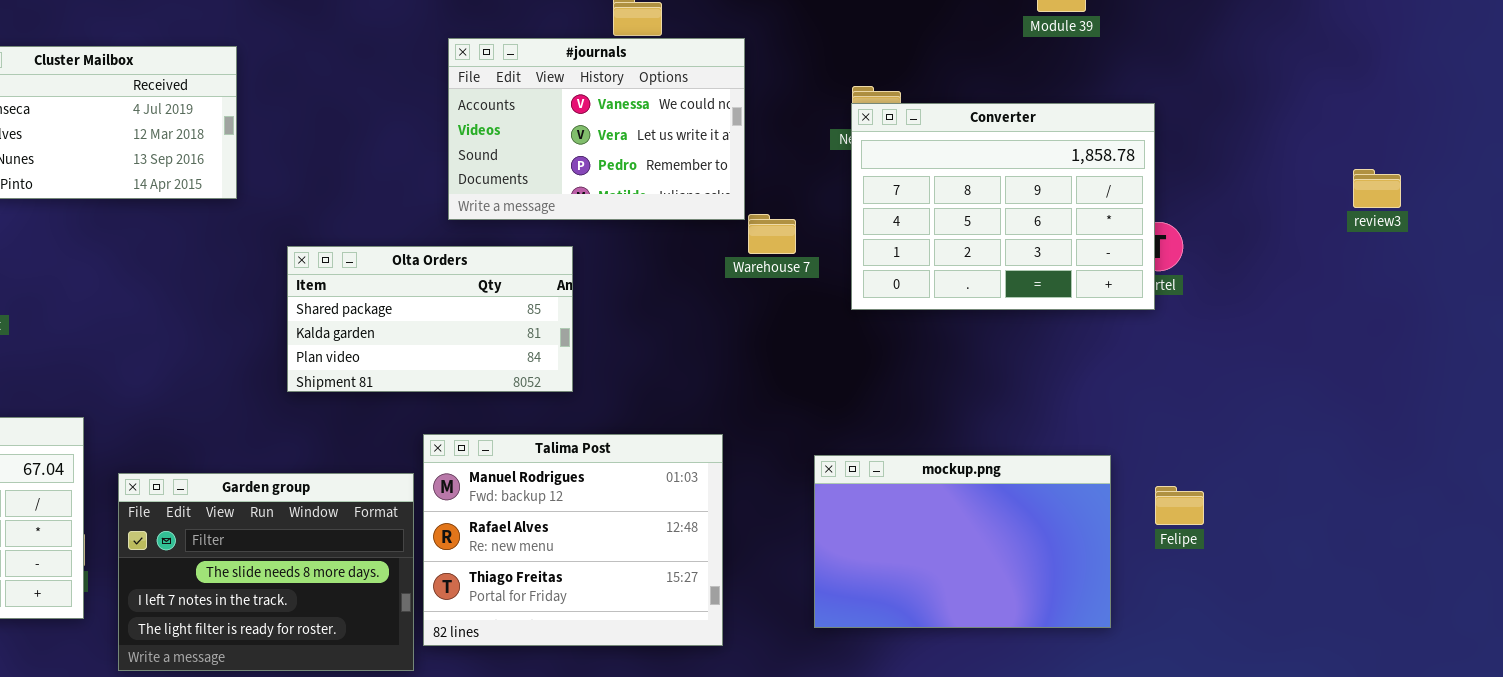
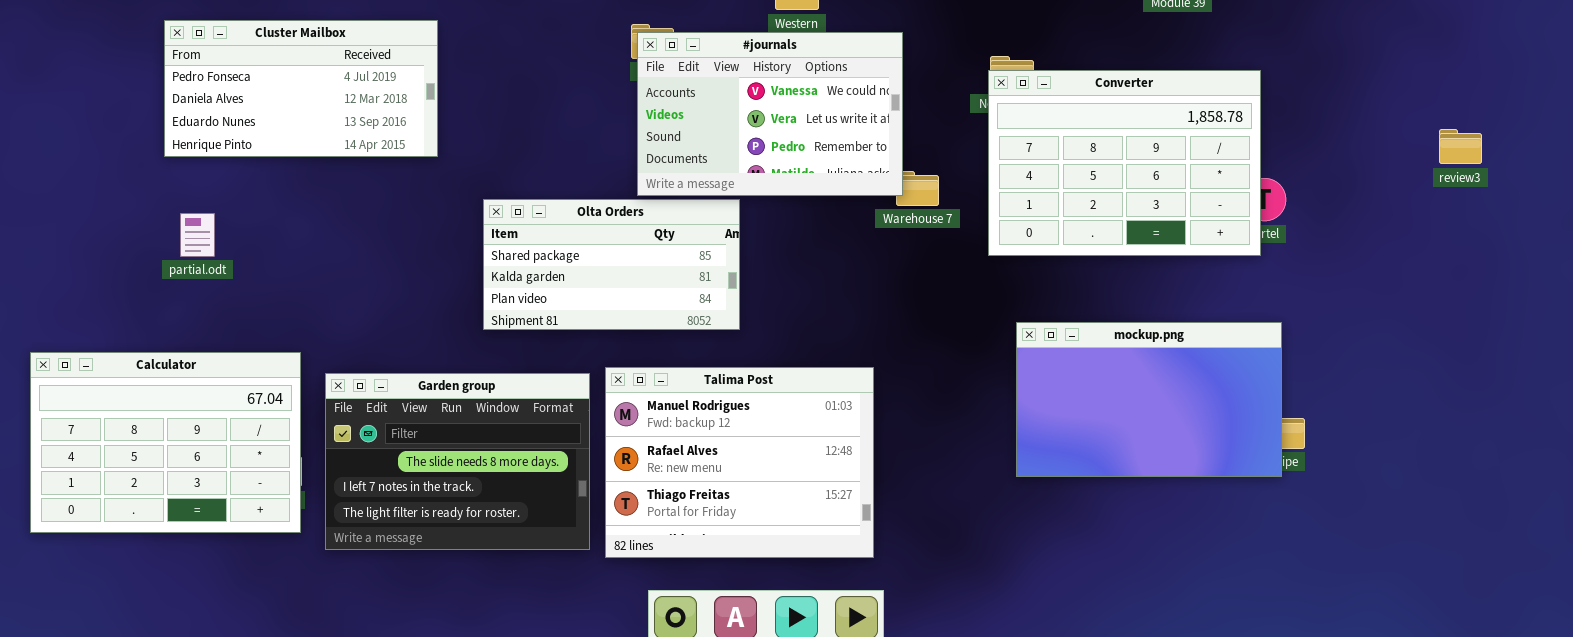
#journals: [448,38,745,220] -> [637,32,903,196], moved
mockup.png: [814,455,1111,628] -> [1016,322,1282,477], moved
Garden group: [118,473,414,671] -> [325,373,590,550], moved

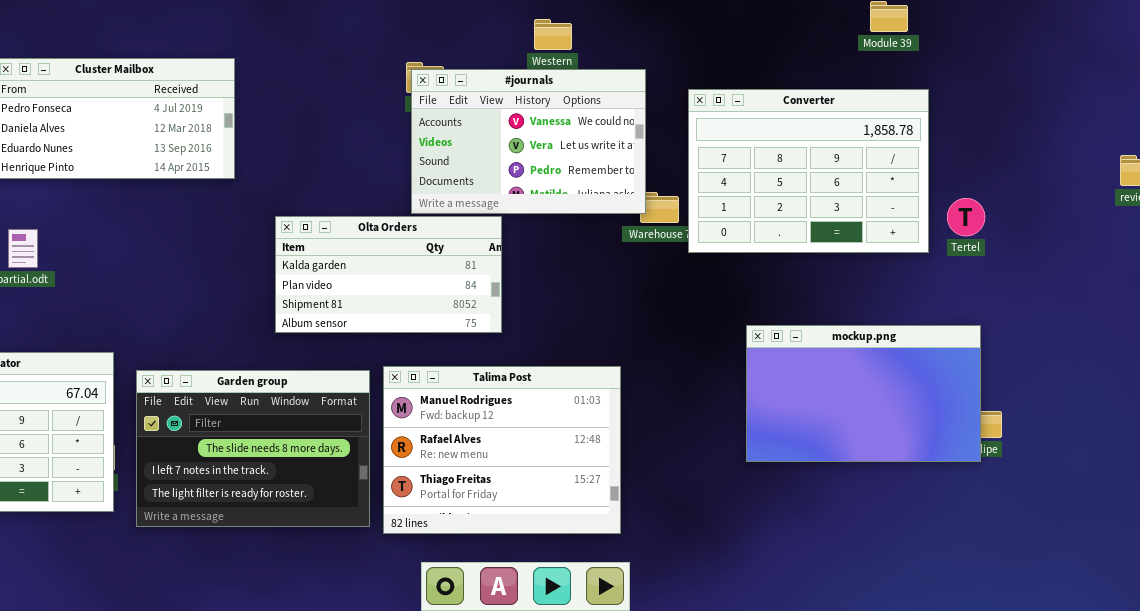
Converter: [988,70,1261,256] -> [688,89,929,253], moved
Olta Orders: [483,199,740,330] -> [275,216,502,333], scrolled down 1 row

